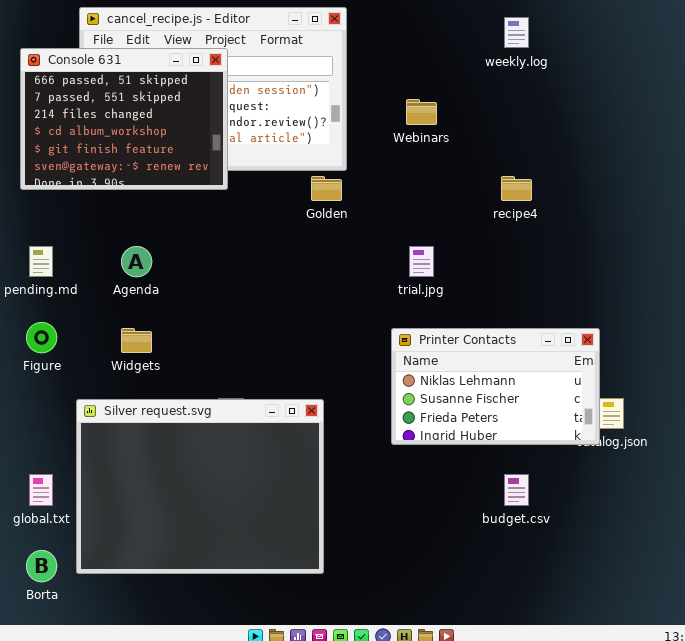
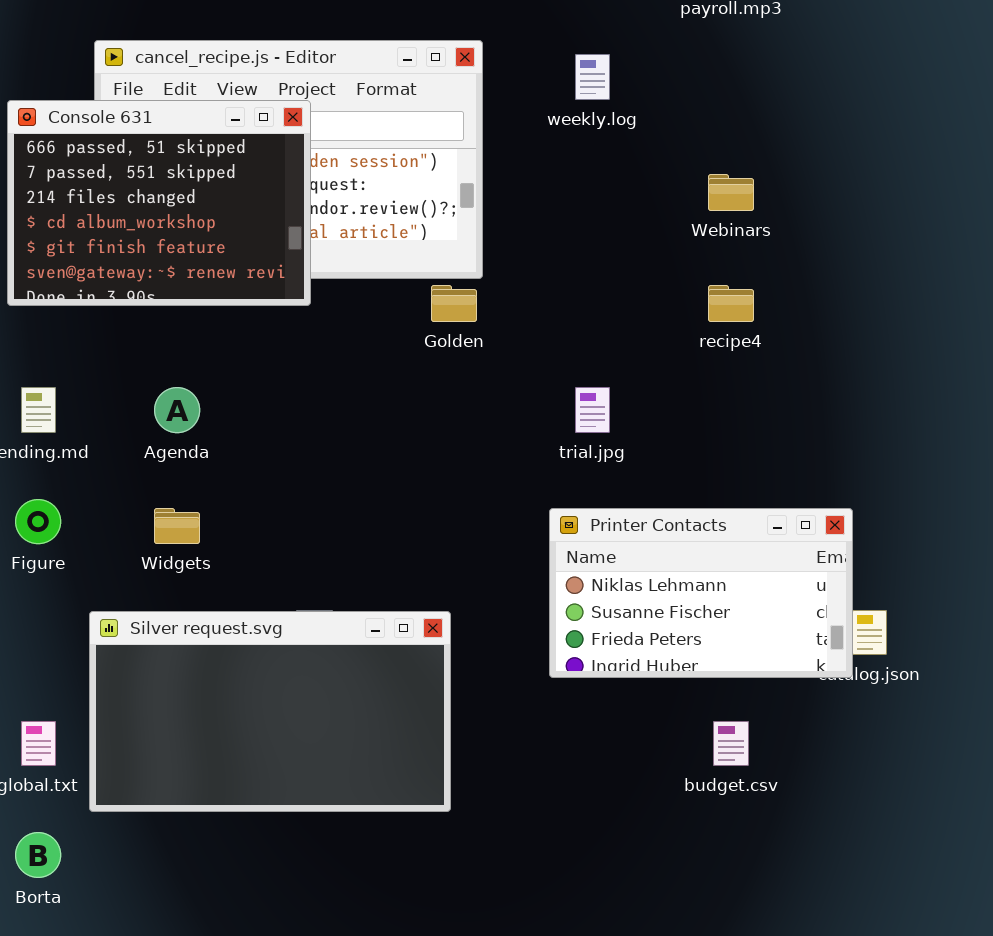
weekly.log: [504,17,529,48] -> [575,54,610,100], moved
Webinars: [406,99,437,125] -> [708,174,754,211], moved
Silver request.svg: [76,399,324,574] -> [89,611,451,812], resized

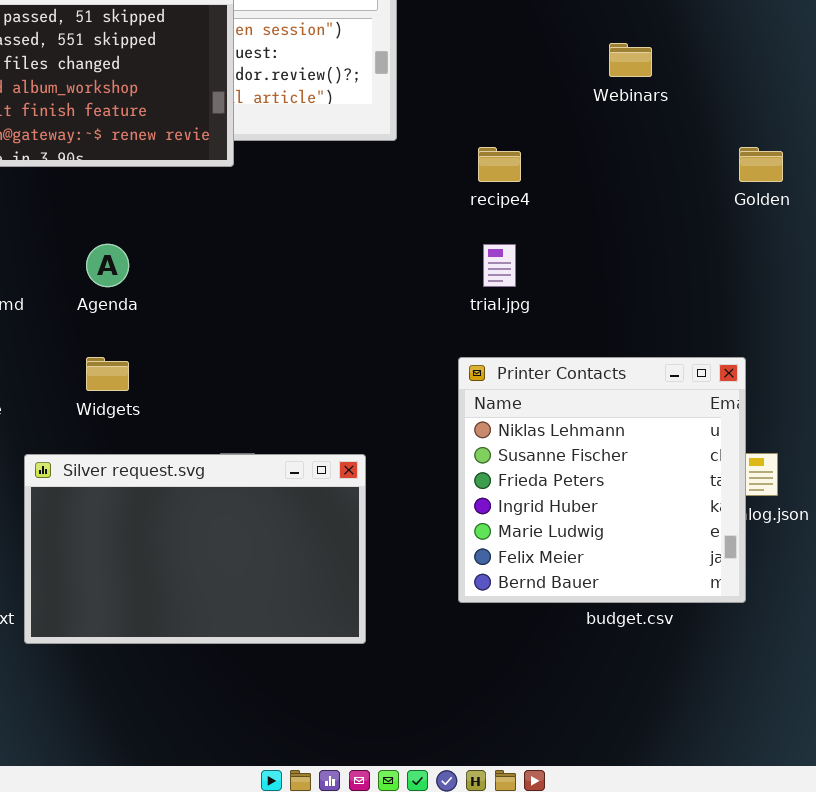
Golden: [431,285,477,322] -> [739,147,783,182], moved
recipe4: [708,285,754,322] -> [478,147,521,182], moved
Printer Contacts: [549,508,853,678] -> [458,357,746,603], resized

